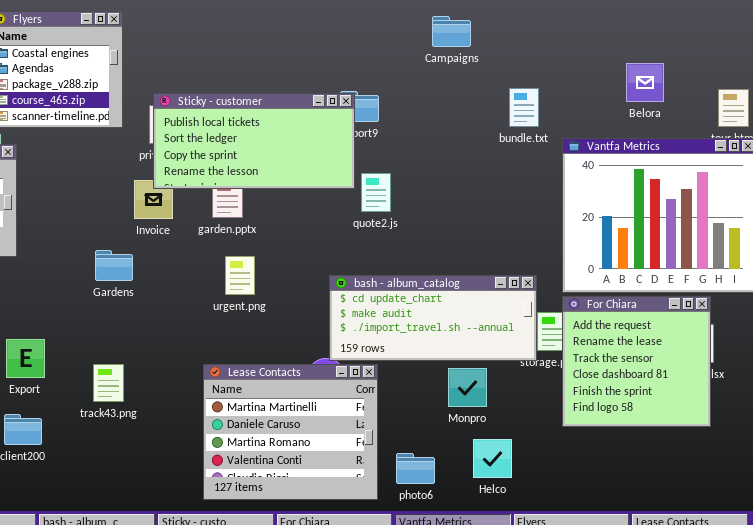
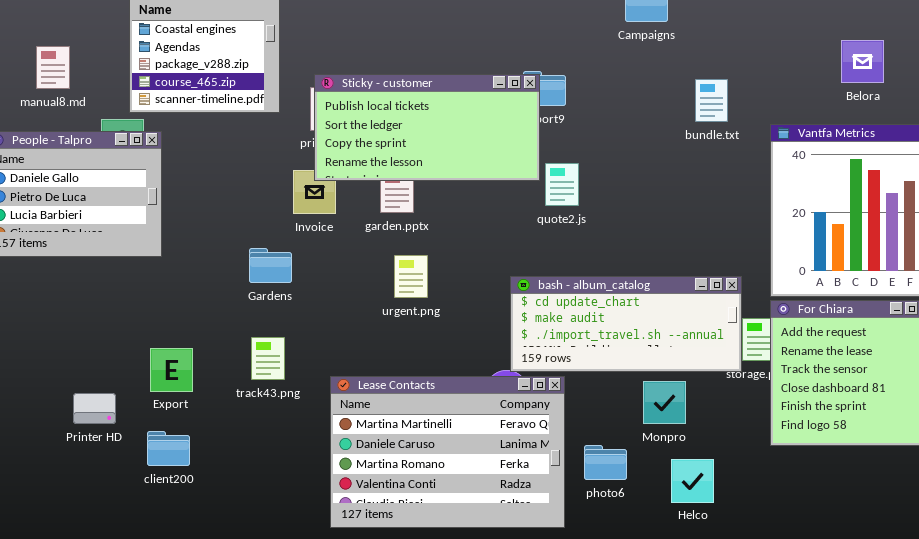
bundle.txt: [509,88,539,127] -> [695,79,728,122], moved
track43.png: [93,364,124,402] -> [251,337,285,380], moved
Lease Contacts: [203,364,378,500] -> [330,376,565,528], resized
photo6: [396,453,435,484] -> [584,445,627,480], moved

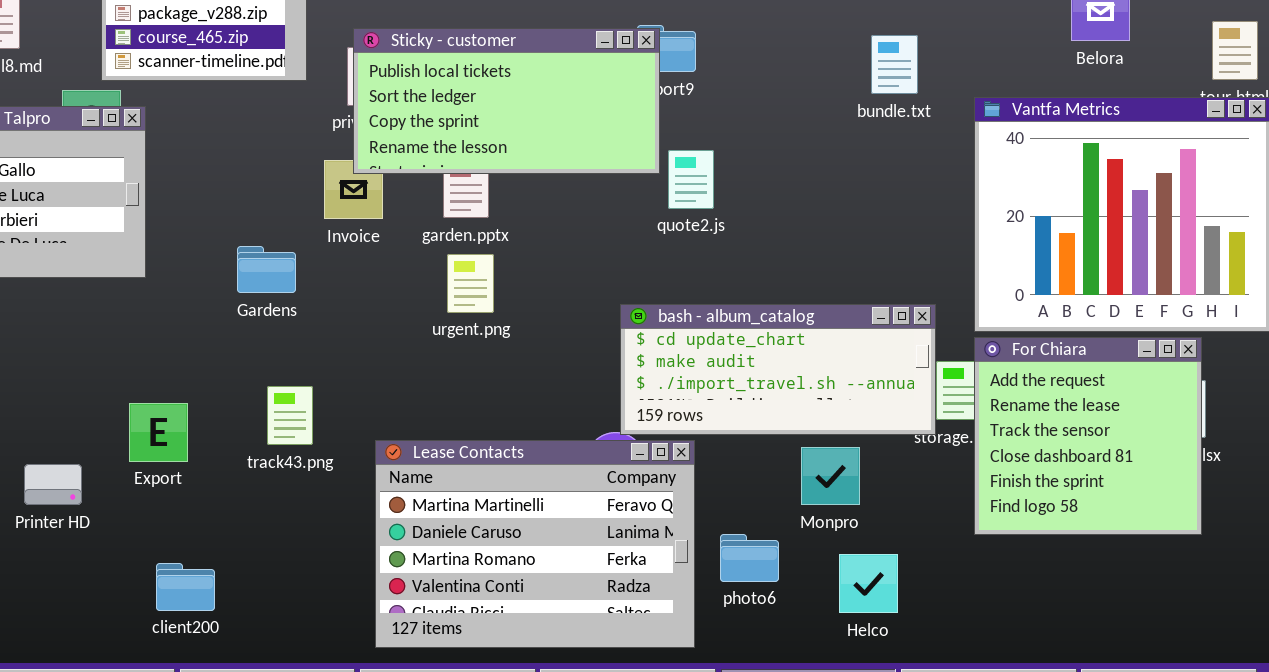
Gardens: [249,248,292,283] -> [237,246,296,293], moved
urgent.png: [394,255,428,298] -> [447,254,494,313], moved
client200: [147,431,190,466] -> [156,563,215,611], moved

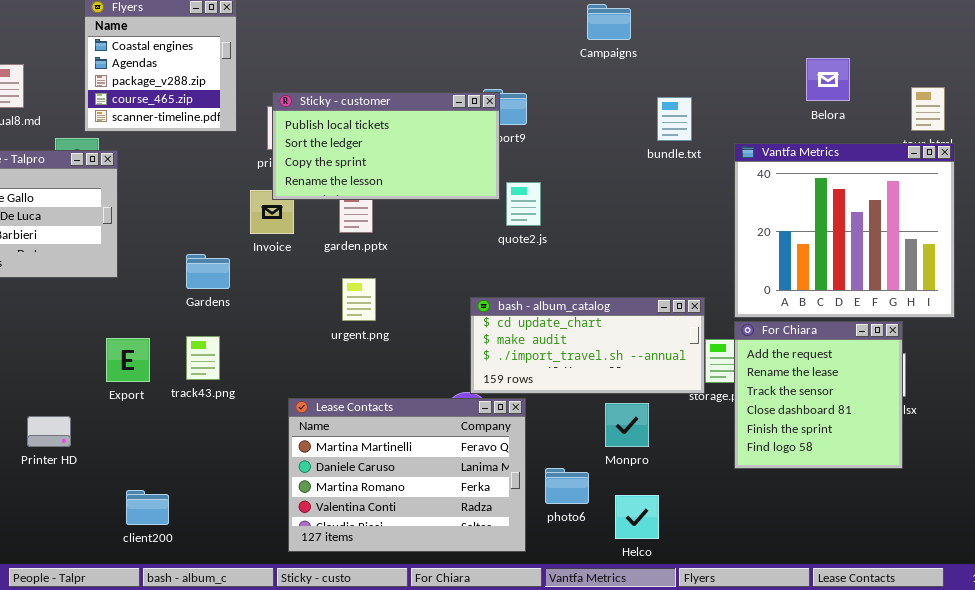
urgent.png: [447,254,494,313] -> [342,278,376,321], moved
track43.png: [267,386,313,445] -> [186,336,220,380], moved
Export: [129,403,188,462] -> [106,338,150,382], moved
Helco: [839,554,898,613] -> [615,495,659,539], moved

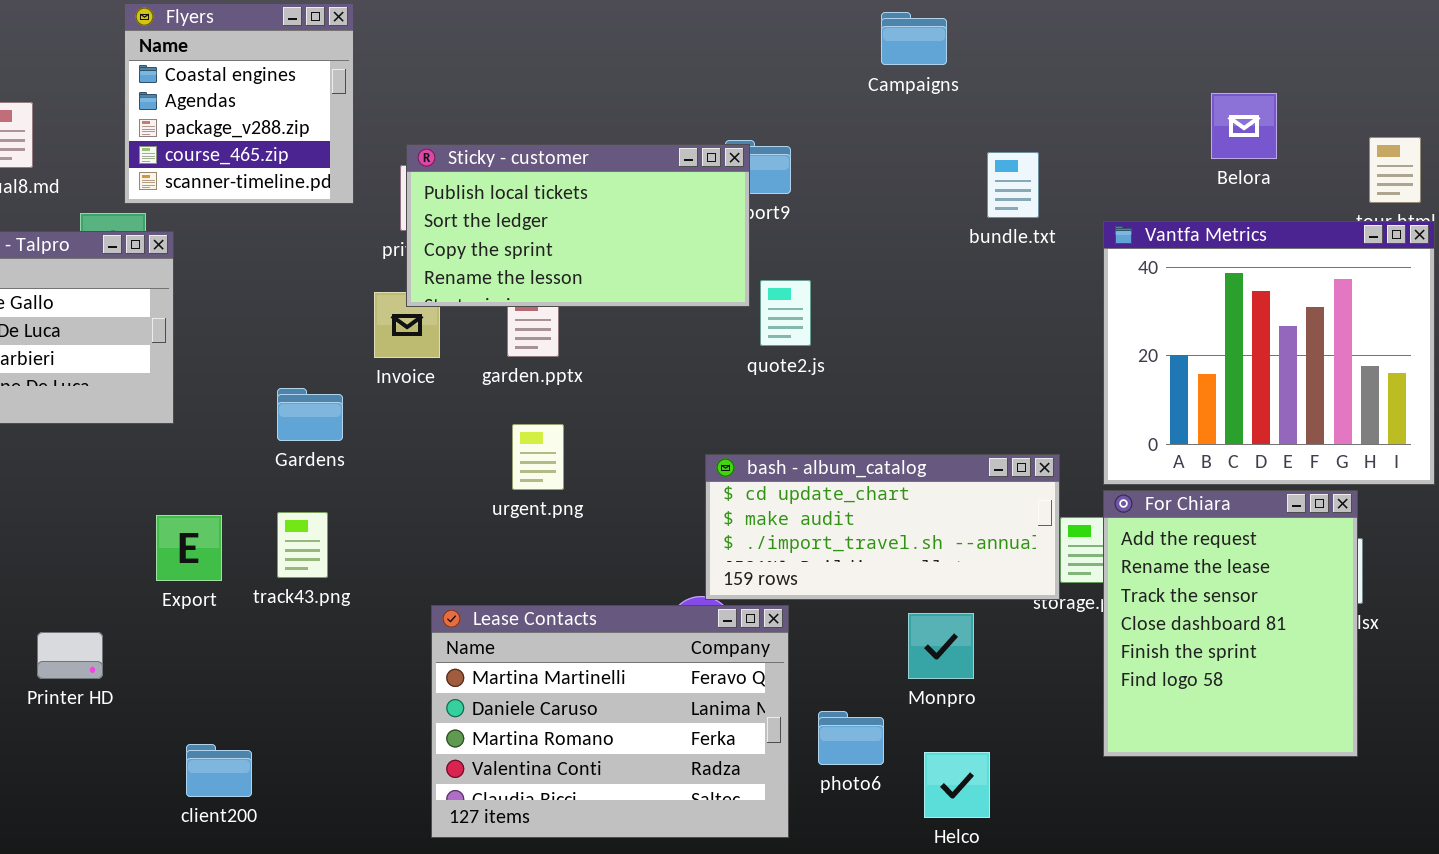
For Chiara: [734,321,903,469] -> [1103,490,1358,757], resized

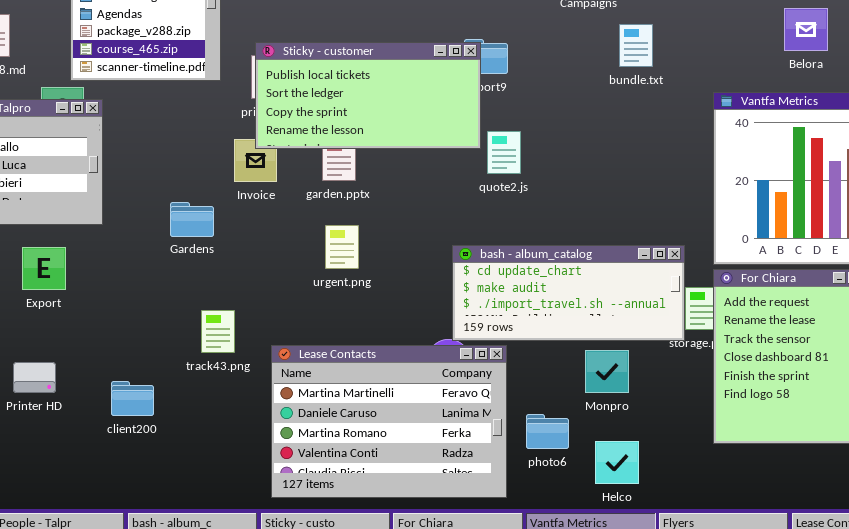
bundle.txt: [987,152,1039,218] -> [619,24,653,67], moved
track43.png: [277,512,328,578] -> [201,310,235,353], moved
Export: [156,515,222,581] -> [22,247,66,290], moved
client200: [186,744,252,797] -> [111,381,154,416], moved

